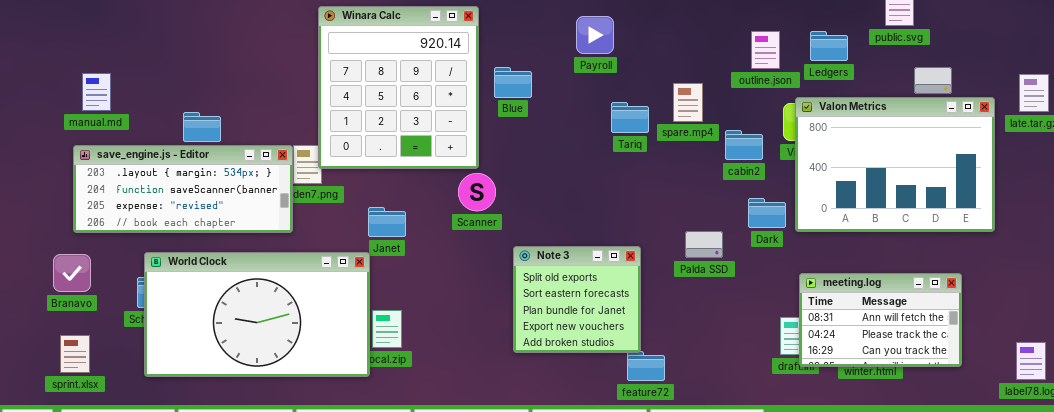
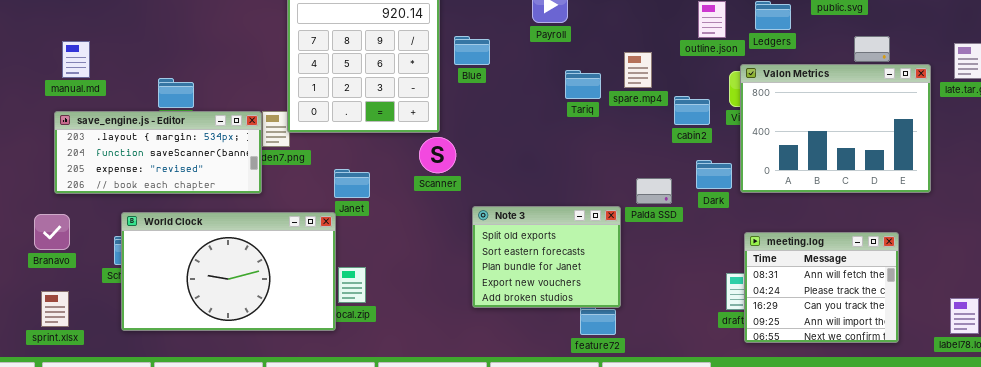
Palda SSD: [685,231,723,258] -> [636,178,672,204], moved
Note 3: [513,246,641,353] -> [472,206,621,308], resized
meeting.log: [799,273,962,367] -> [744,232,899,343], resized

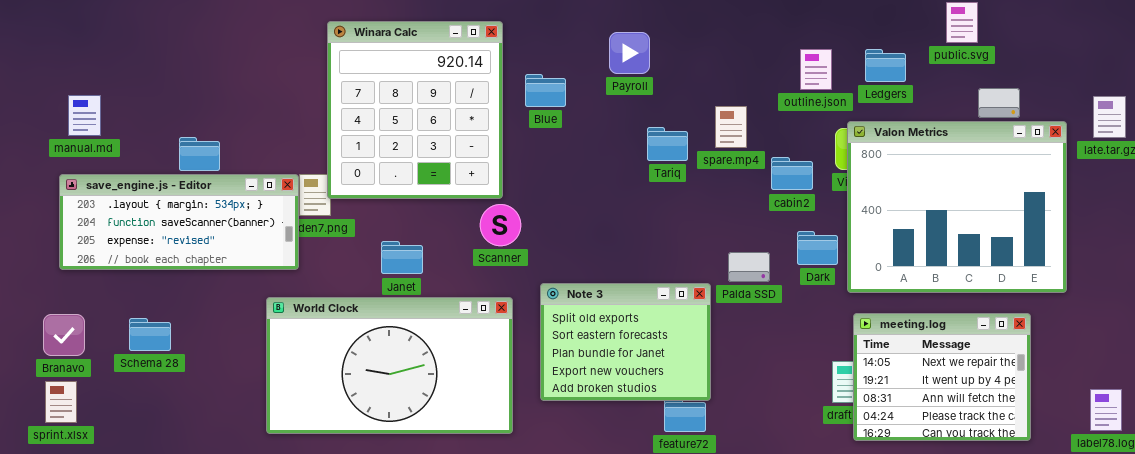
Blue: [454,36,490,65] -> [525,74,566,107], moved
Valon Metrics: [740,64,931,193] -> [847,121,1067,293], resized
World Clock: [121,212,336,331] -> [266,297,513,434], moved
Branavo: [34,214,70,250] -> [43,314,85,356], moved
meeting.log: [744,232,899,343] -> [853,313,1031,441], scrolled up 2 rows

